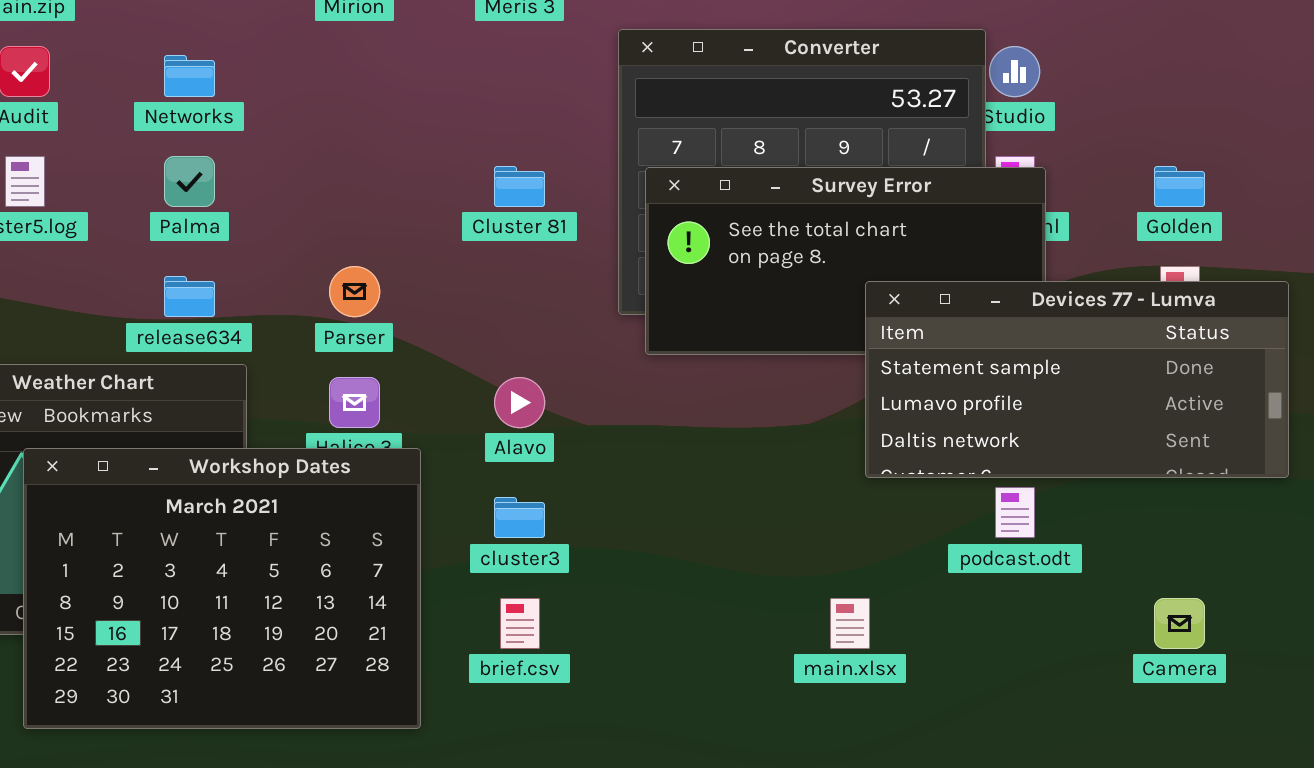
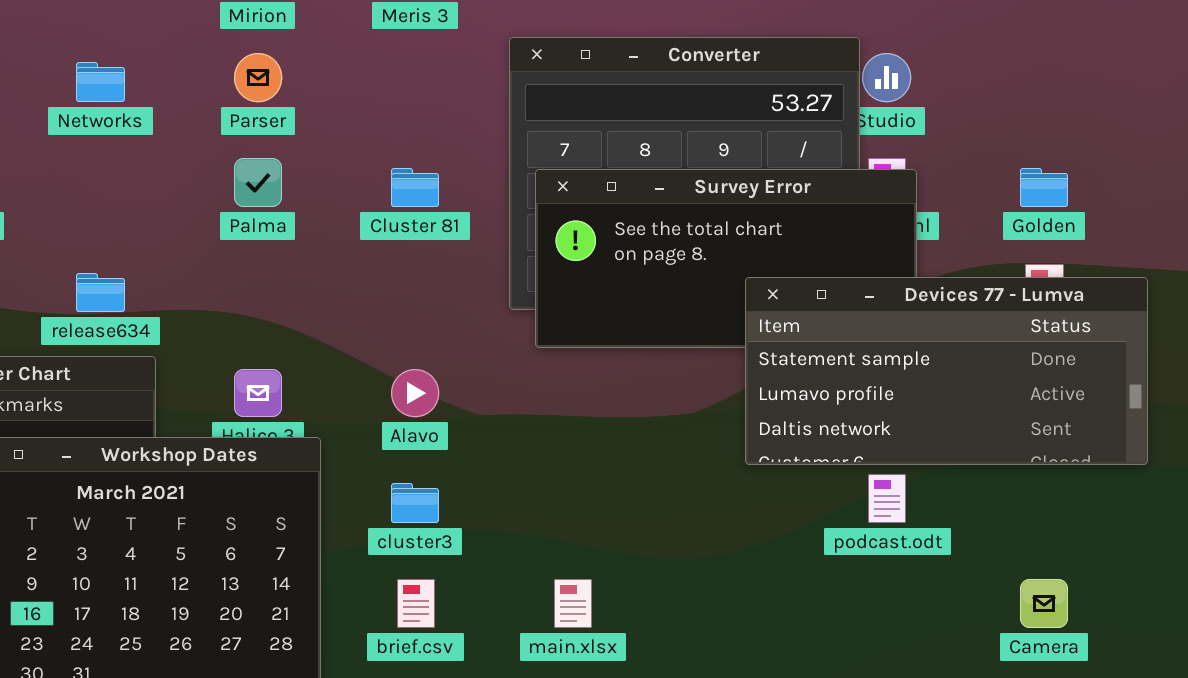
Palma: [164,156,215,207] -> [234,158,282,207], moved
Parser: [329,266,380,317] -> [234,53,282,102], moved
main.xlsx: [830,598,870,649] -> [554,579,592,628], moved

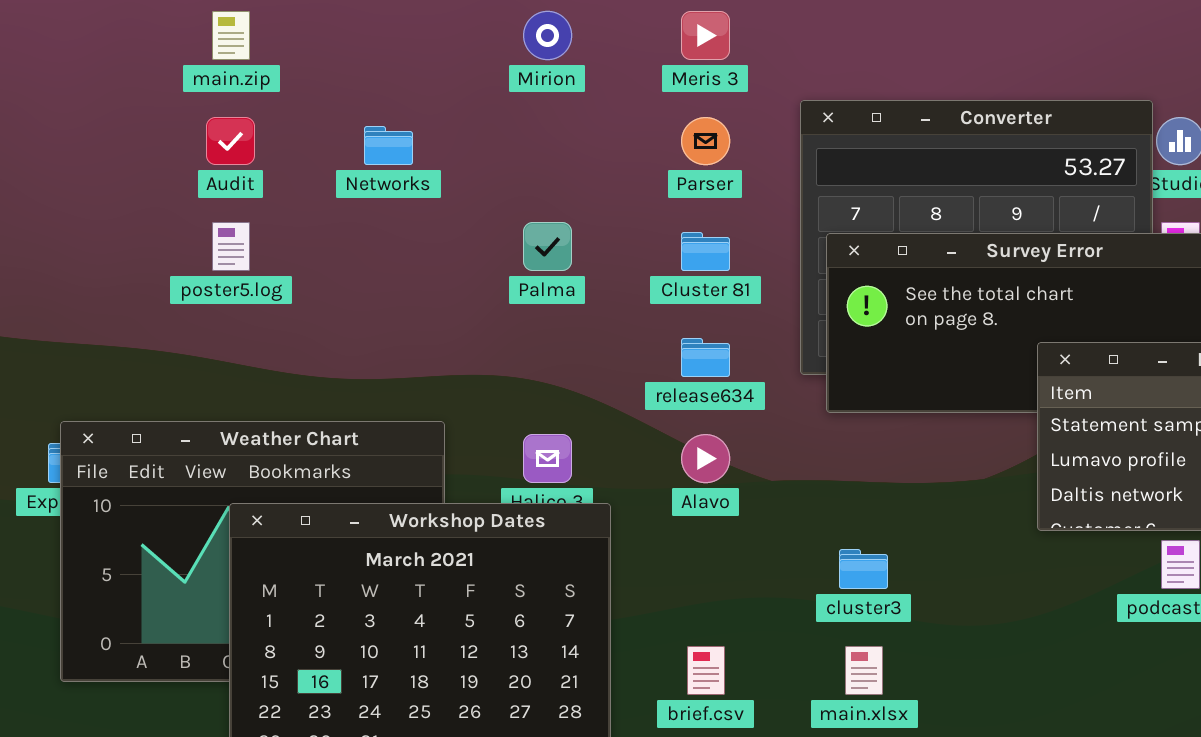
Parser: [234,53,282,102] -> [681,117,730,165], moved
release634: [76,273,125,312] -> [681,338,730,377], moved
cluster3: [391,483,439,523] -> [839,549,888,589], moved

